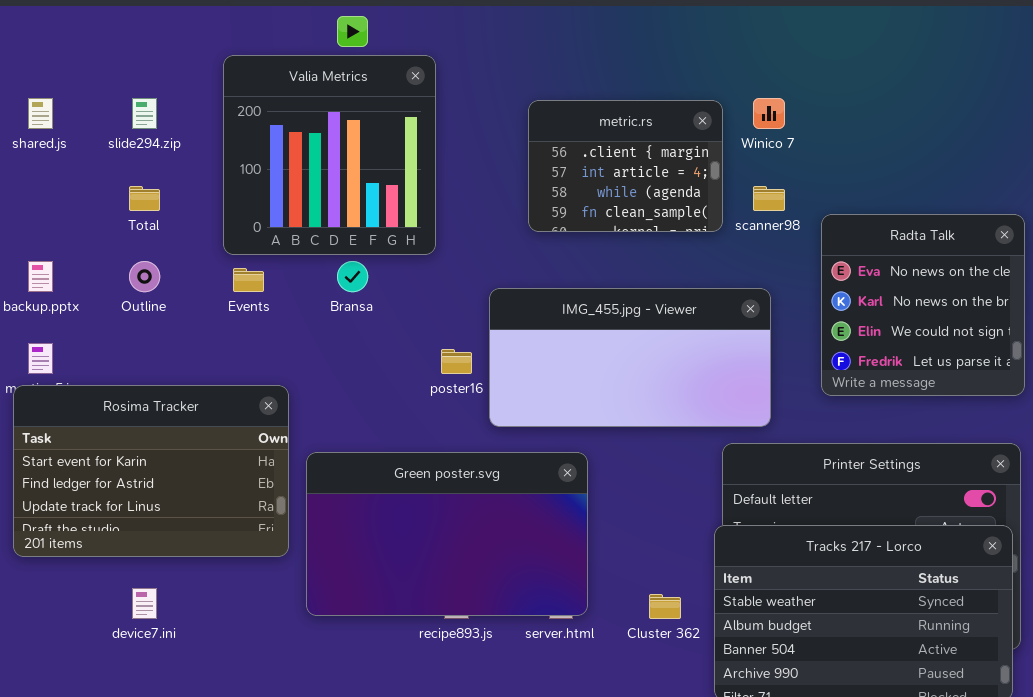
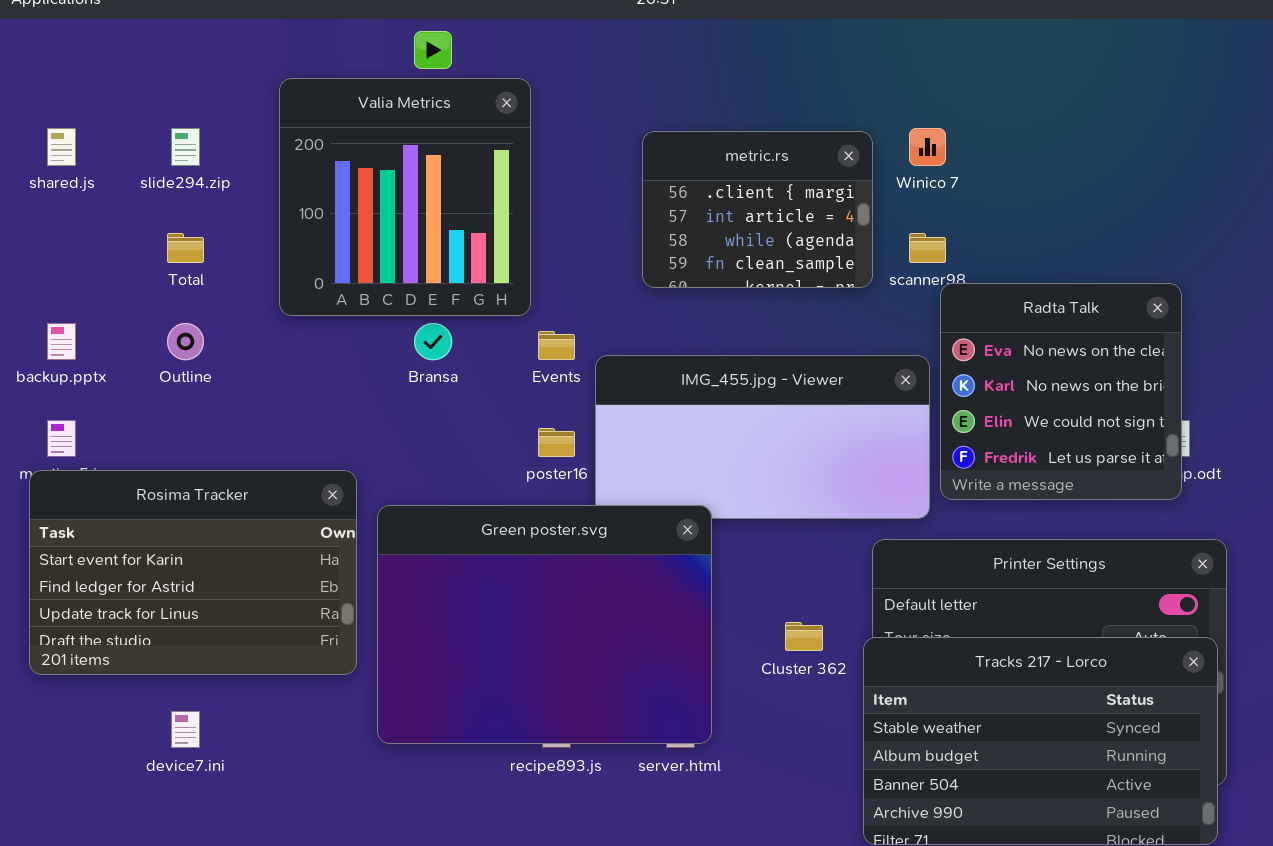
Radta Talk: [821,214,1025,396] -> [940,283,1182,500], moved
Events: [233,268,264,292] -> [538,331,575,360], moved
Green poster.svg: [306,452,588,616] -> [377,505,712,744], resized
Cluster 362: [649,594,681,619] -> [785,622,823,651], moved

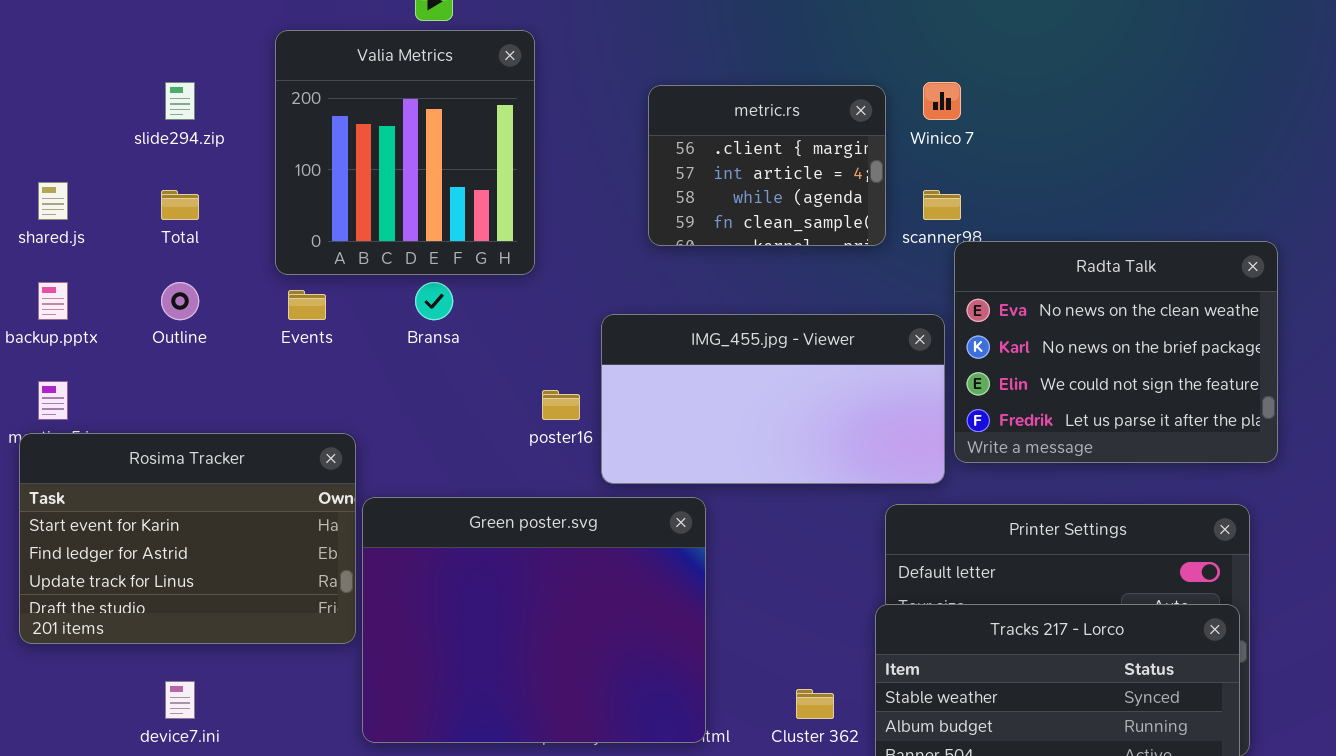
shared.js: [47,128,76,166] -> [38,182,68,220], moved
Radta Talk: [940,283,1182,500] -> [954,241,1278,463], resized
Events: [538,331,575,360] -> [288,290,326,320], moved
Green poster.svg: [377,505,712,744] -> [362,497,706,743], moved
Cluster 362: [785,622,823,651] -> [796,689,834,719], moved

